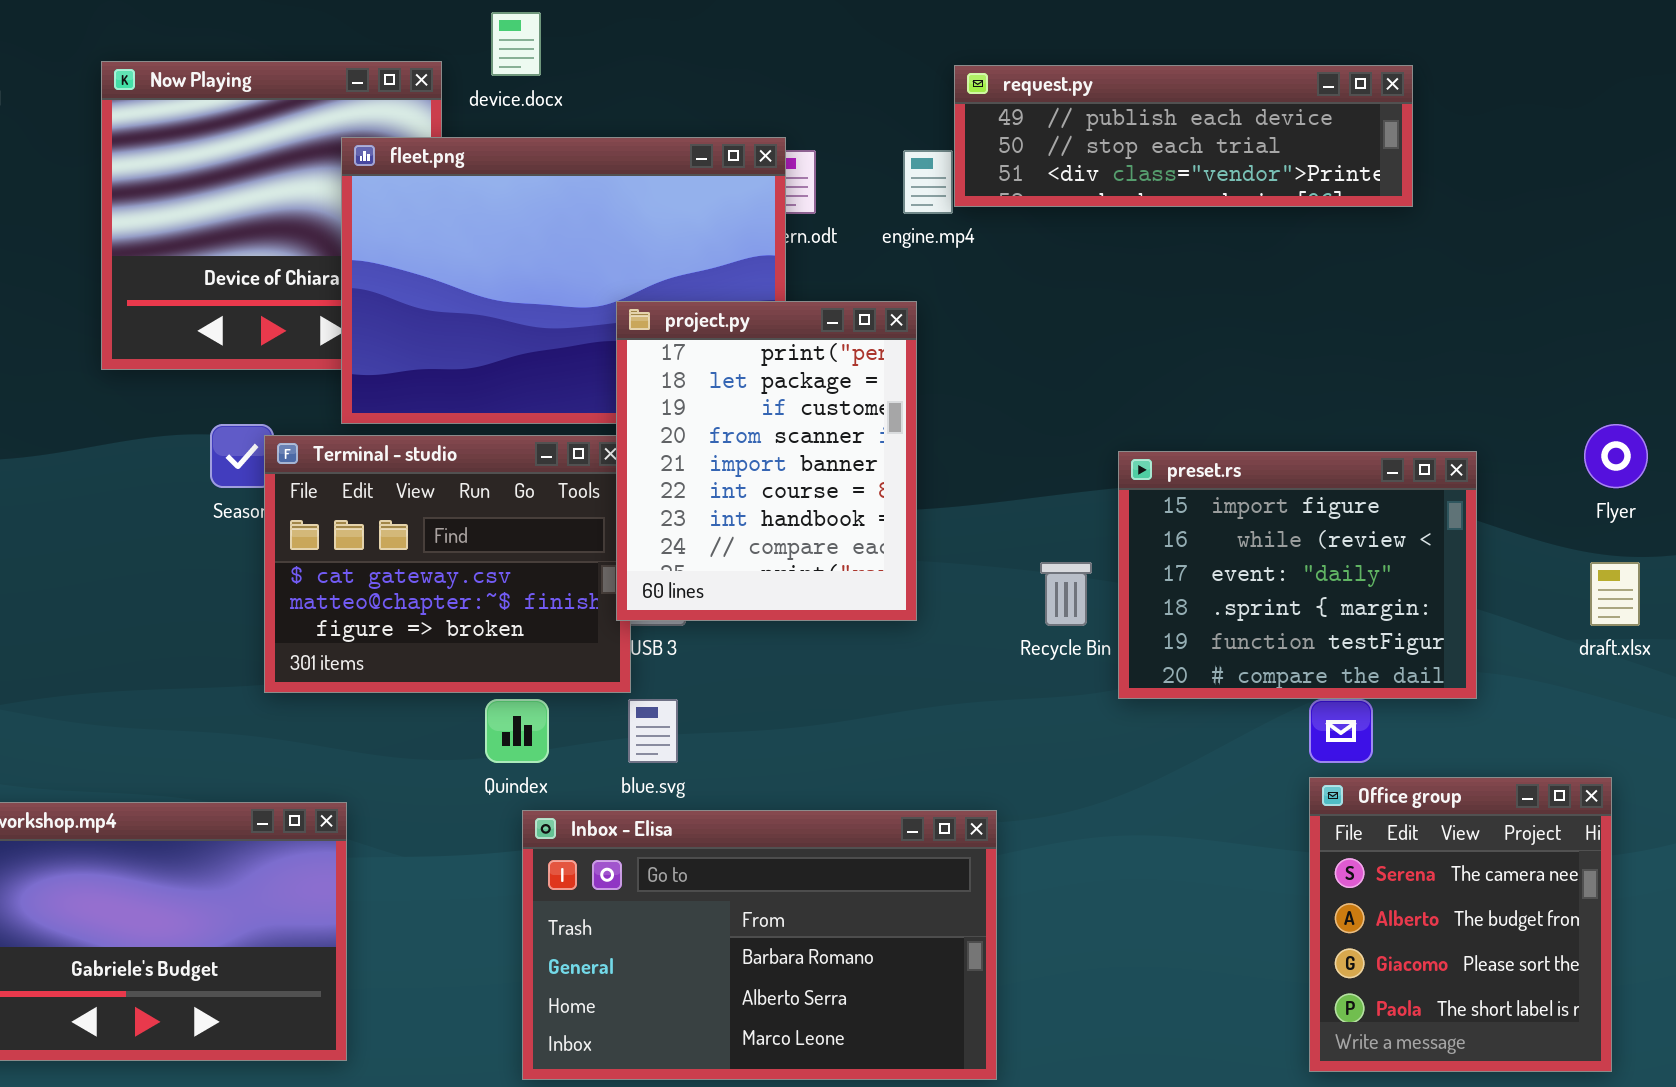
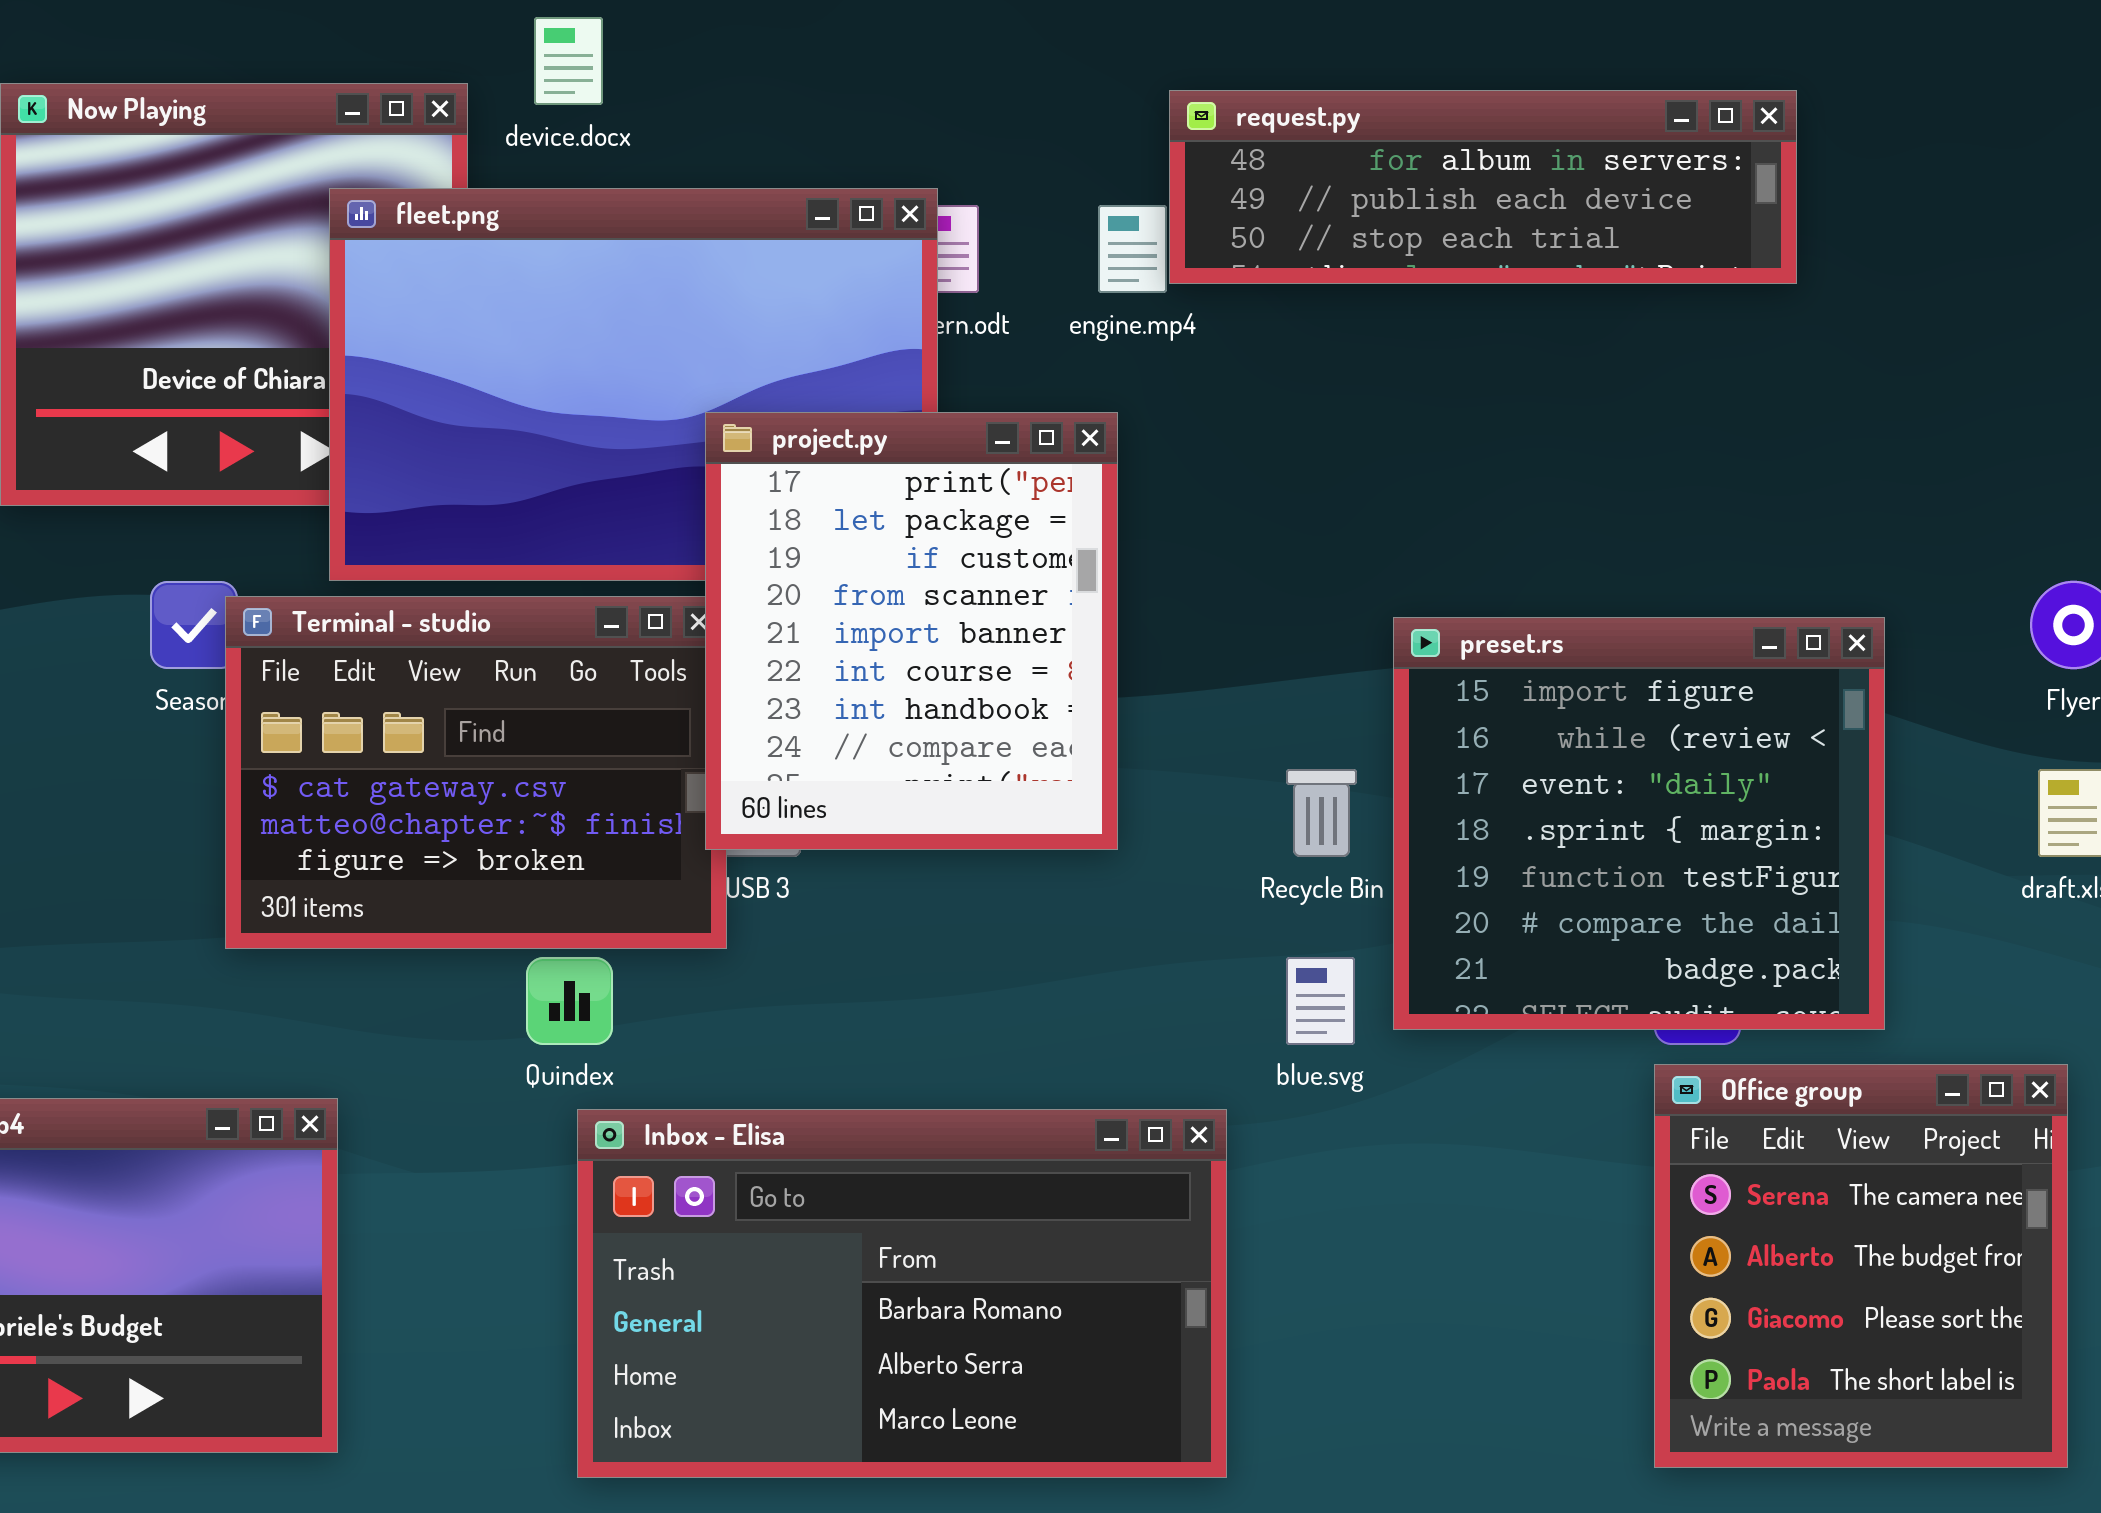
request.py: [954,65,1413,207] -> [1169,90,1797,284], scrolled up 1 row
preset.rs: [1118,451,1477,699] -> [1393,617,1885,1030], resized
blue.svg: [628,699,678,763] -> [1286,957,1355,1045], moved

